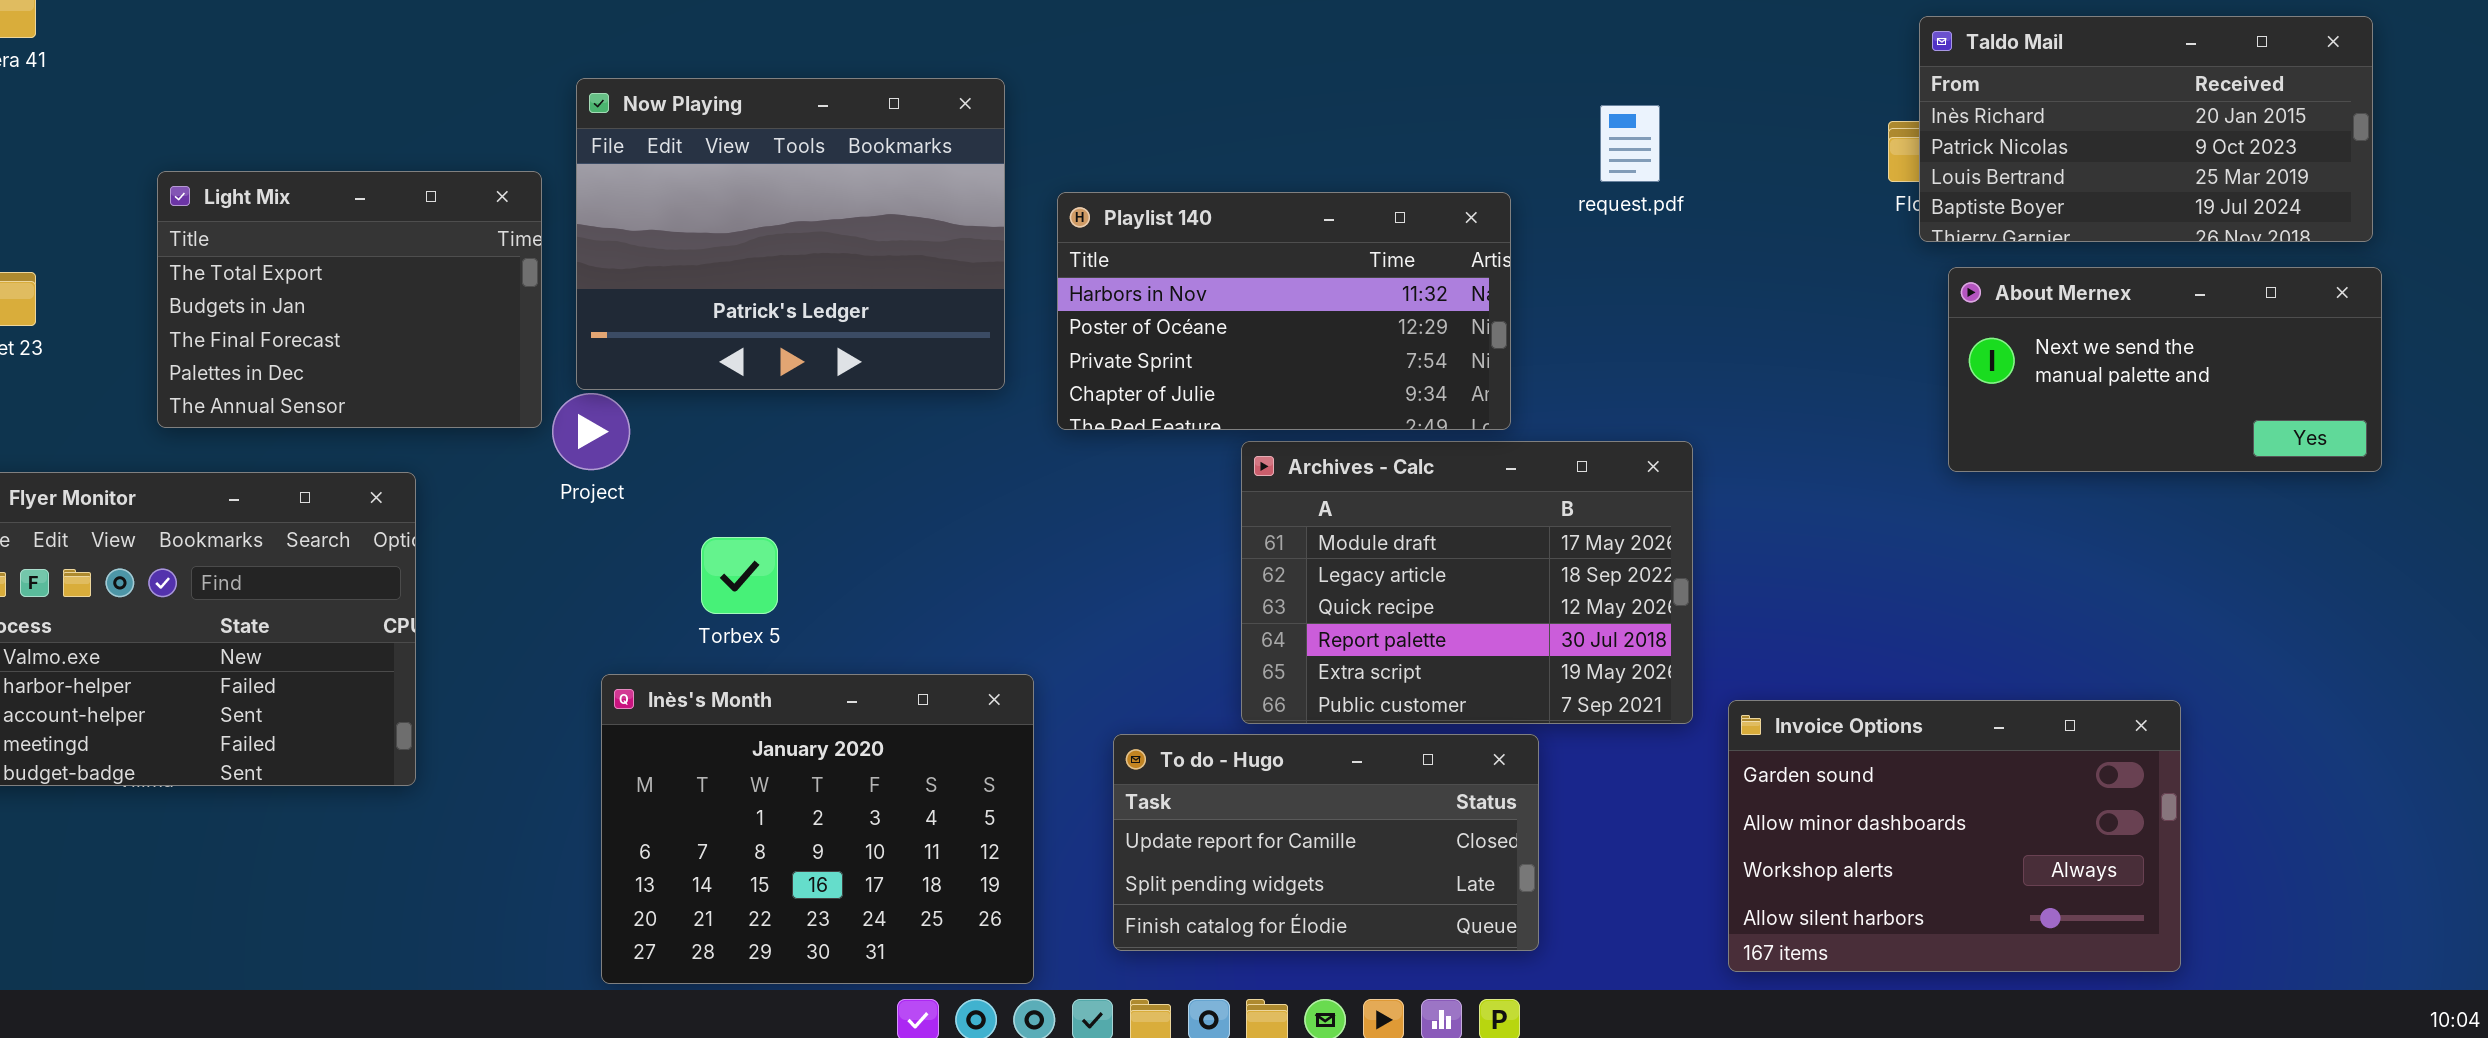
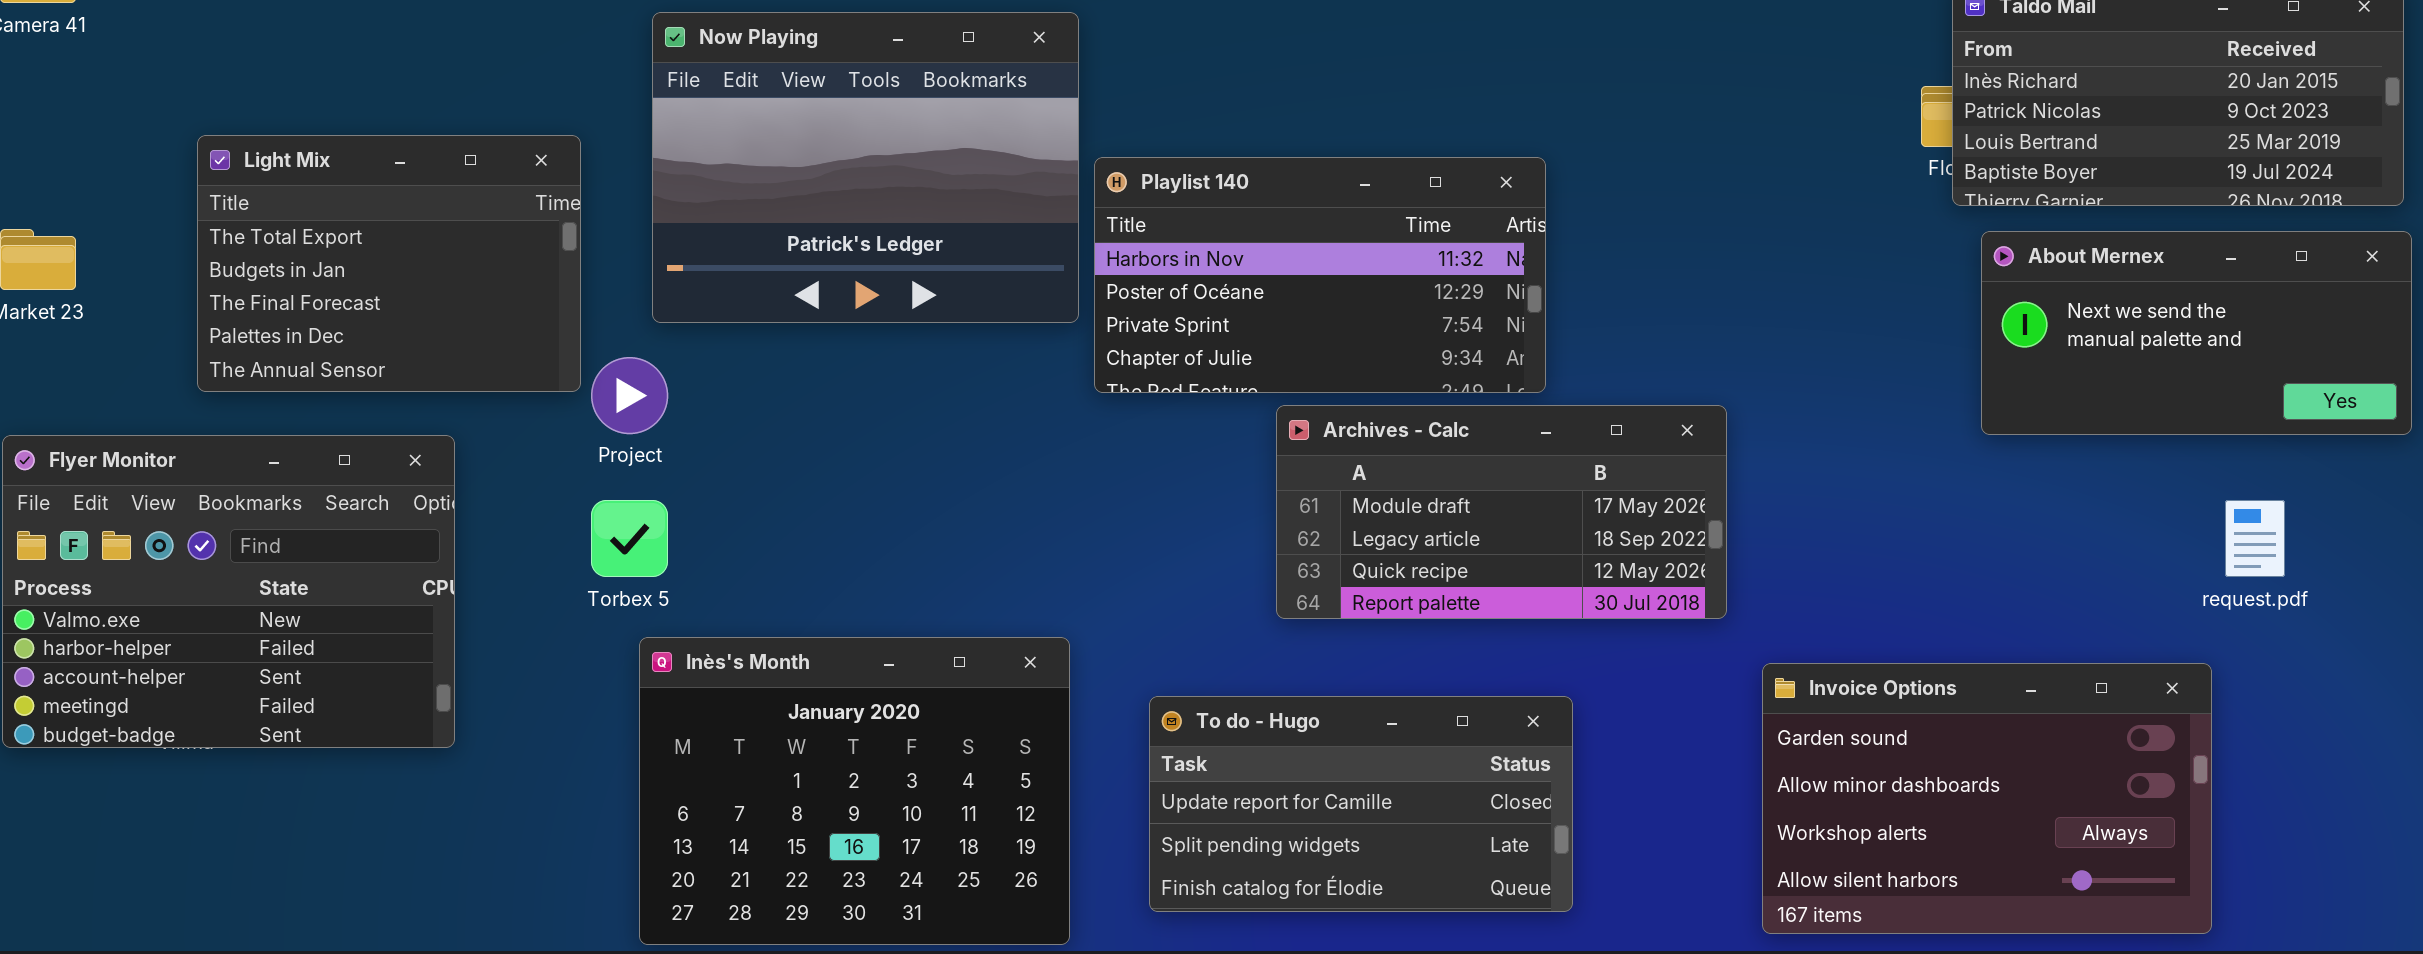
Now Playing: [576,78,1005,390] -> [652,12,1079,323], moved
request.pdf: [1600,105,1660,182] -> [2225,500,2285,577], moved
Archives - Calc: [1241,441,1693,724] -> [1276,405,1727,619], resized
Torbex 5: [701,537,778,614] -> [591,500,668,577], moved

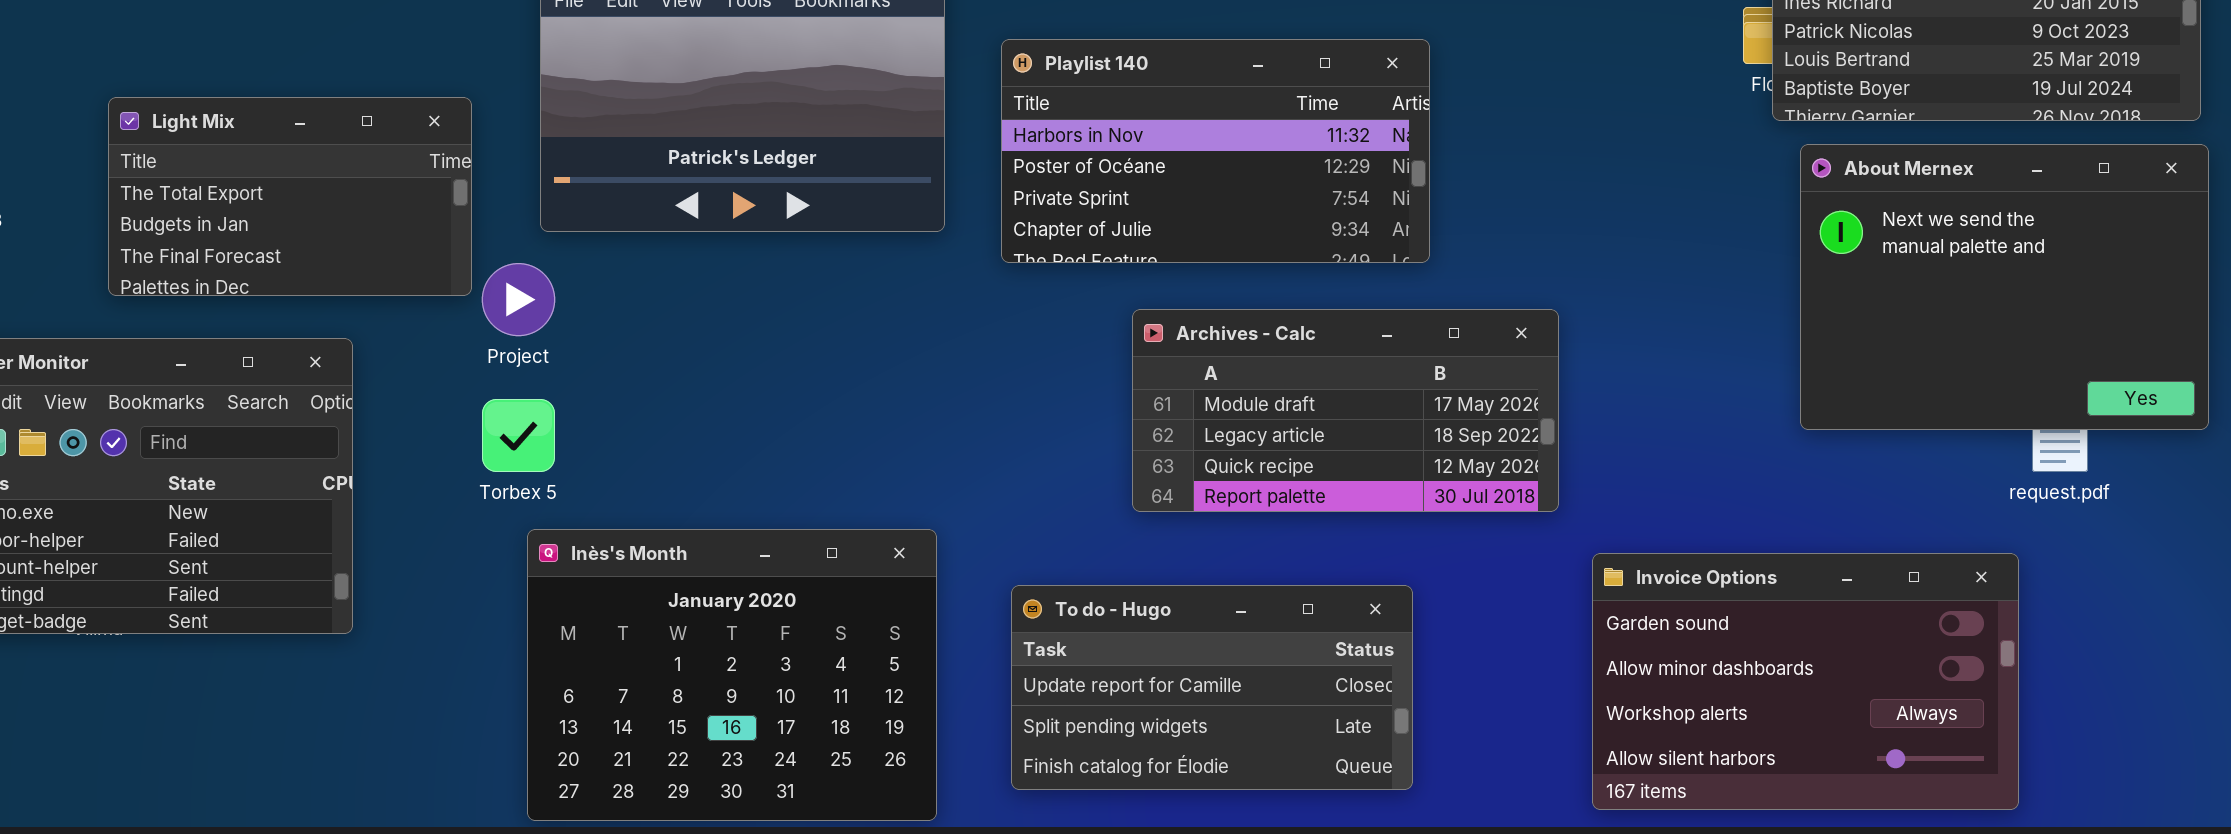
Light Mix: [197,135,581,392] -> [108,97,472,296], resized
Playlist 140: [1094,157,1546,393] -> [1001,39,1430,263], moved
About Mernex: [1981,231,2412,435] -> [1800,144,2209,430], resized

